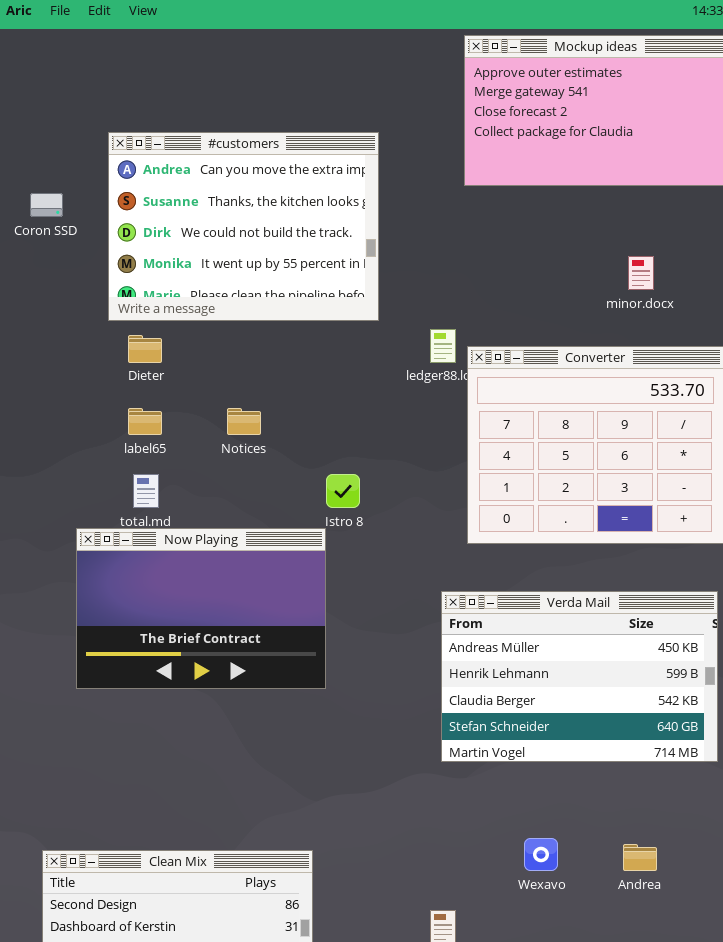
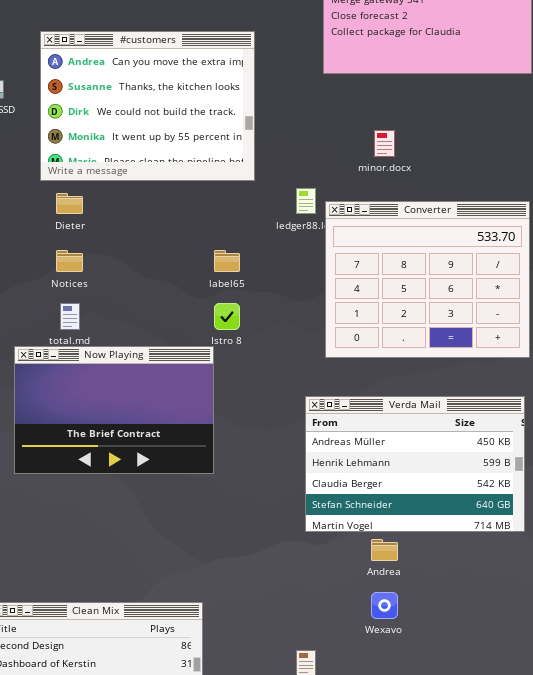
minor.docx: [628,256,654,290] -> [374,130,395,157], moved
label65: [128,408,162,435] -> [214,250,240,272], moved
Notices: [227,408,261,435] -> [56,250,83,272], moved
Andrea: [623,844,657,871] -> [371,539,398,561], moved

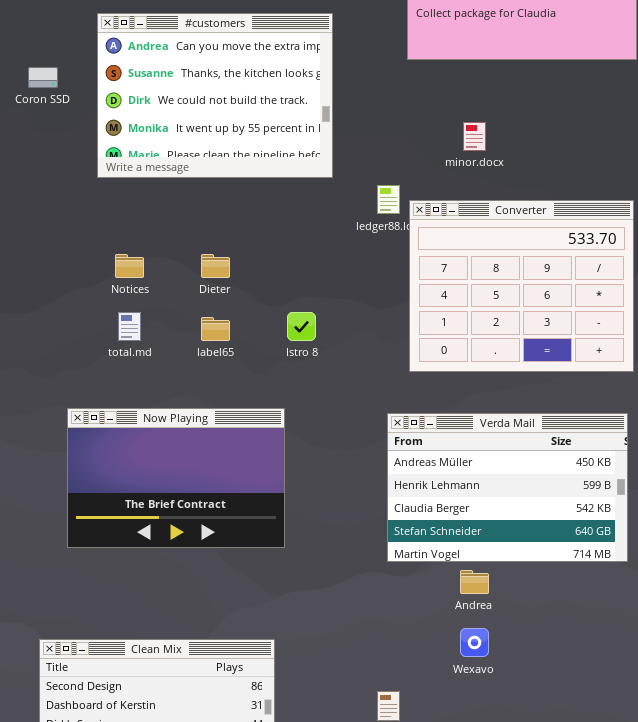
Dieter: [56,193,83,214] -> [201,254,230,278], moved
label65: [214,250,240,272] -> [201,317,230,341], moved
Now Playing: [14,346,214,474] -> [67,408,285,548], moved

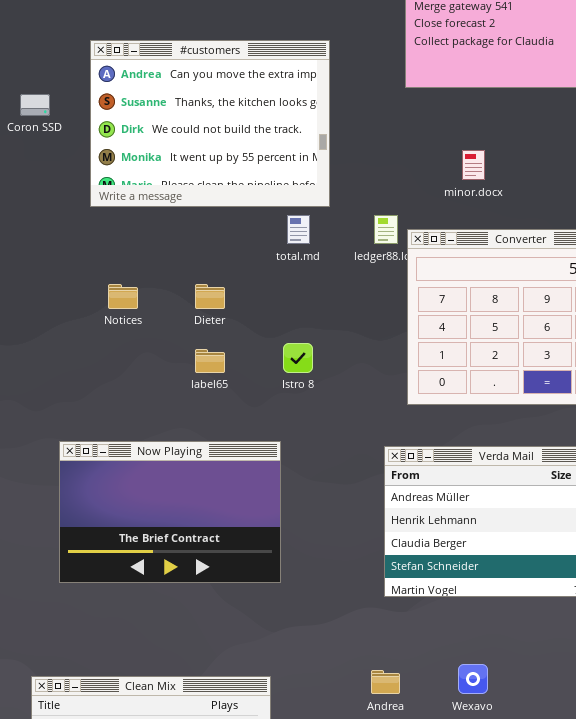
total.md: [118,312,141,341] -> [287,215,310,244], moved
Andrea: [460,570,489,594] -> [371,670,400,694], moved

